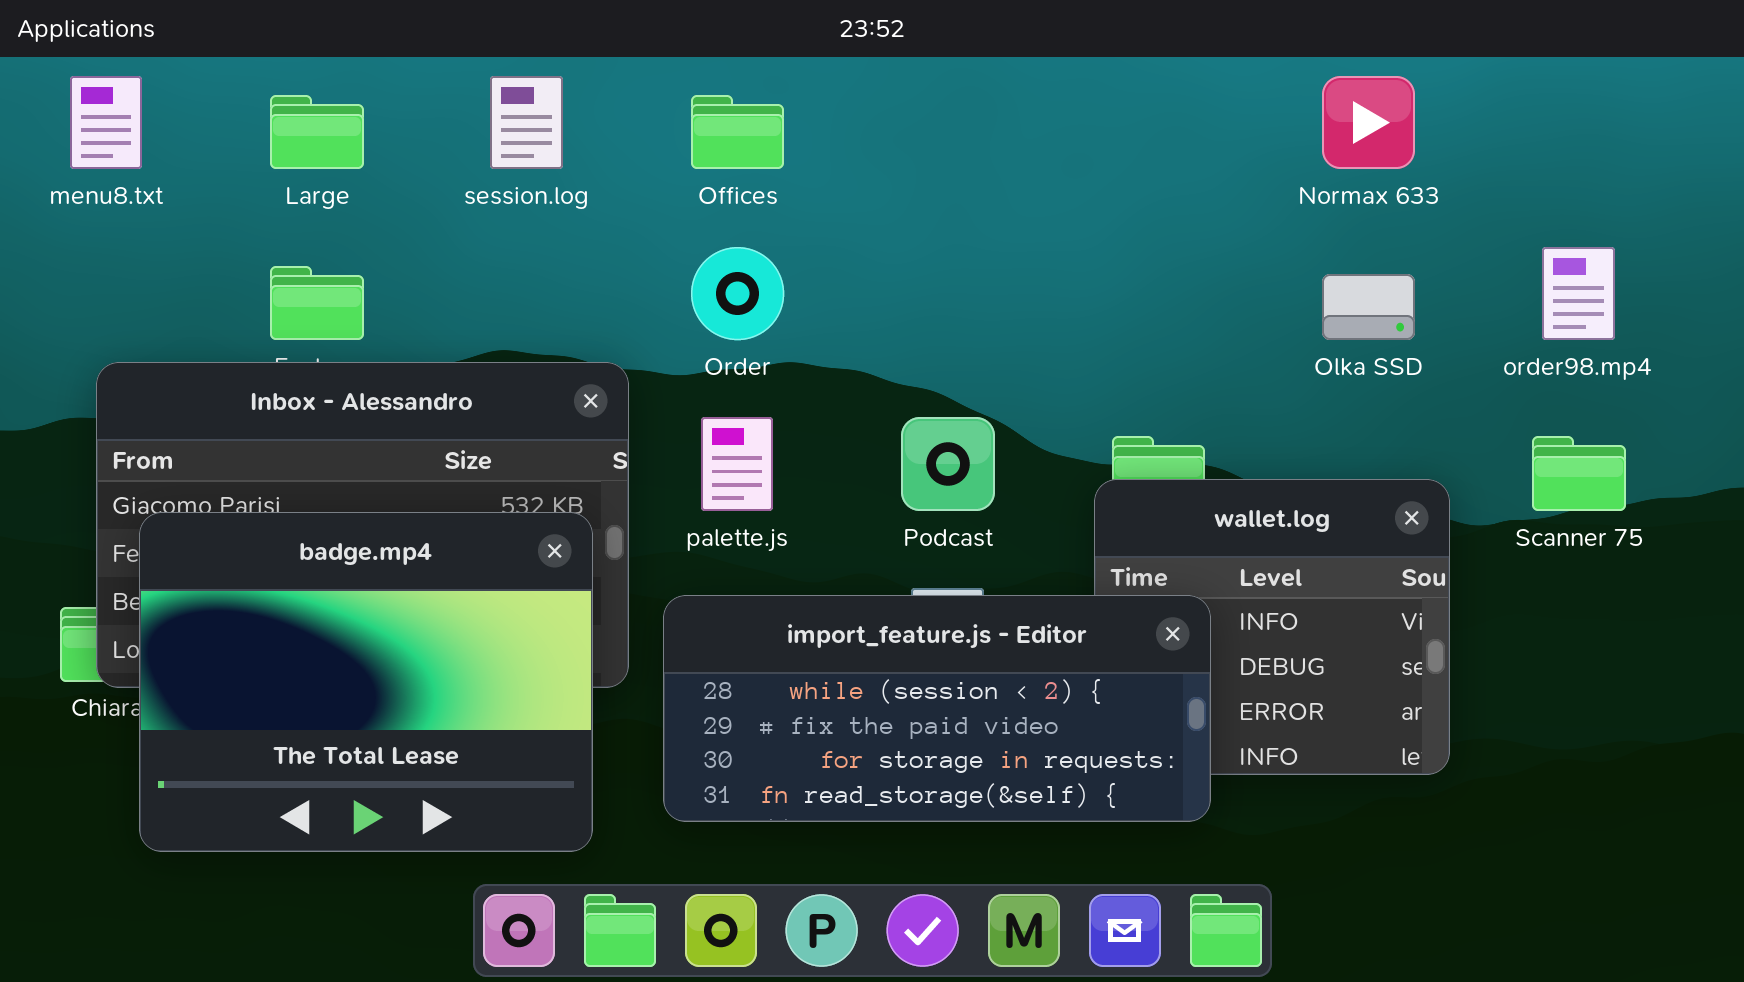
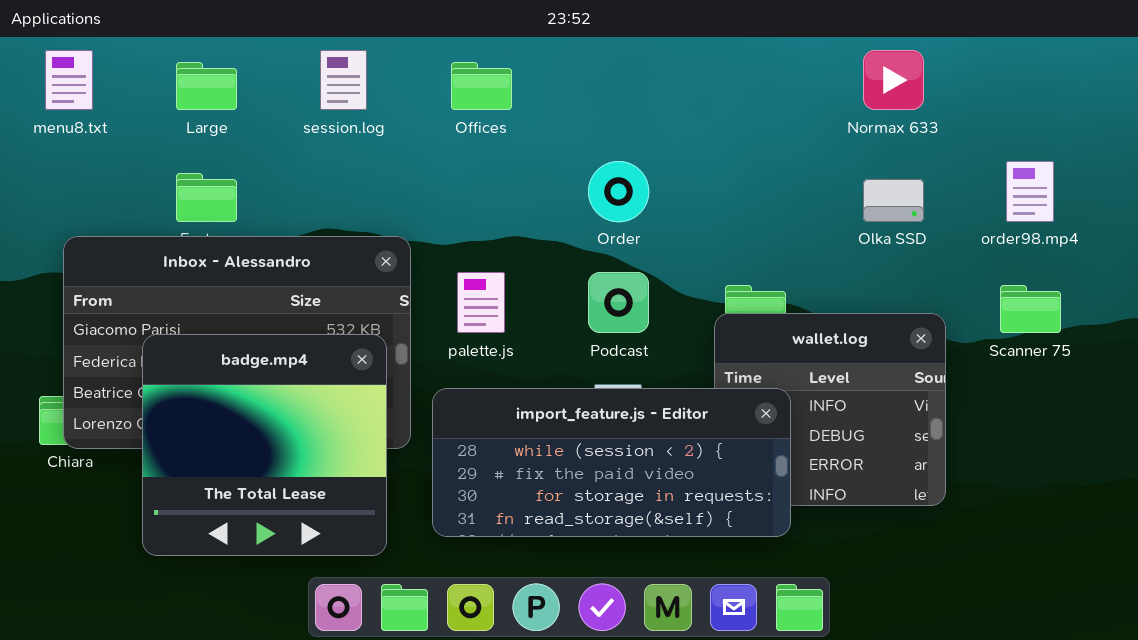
Order: [691,247,784,340] -> [588,161,649,222], moved
badge.mp4: [139,512,593,852] -> [142,334,387,556], resized

